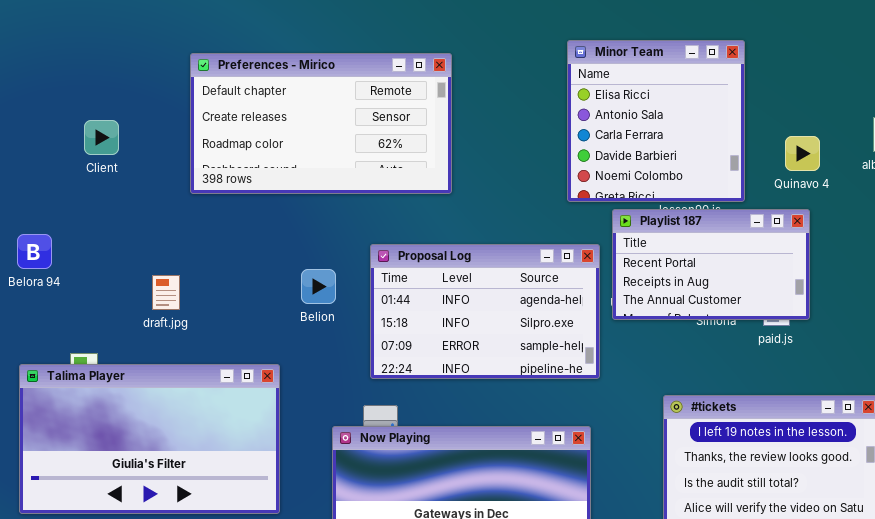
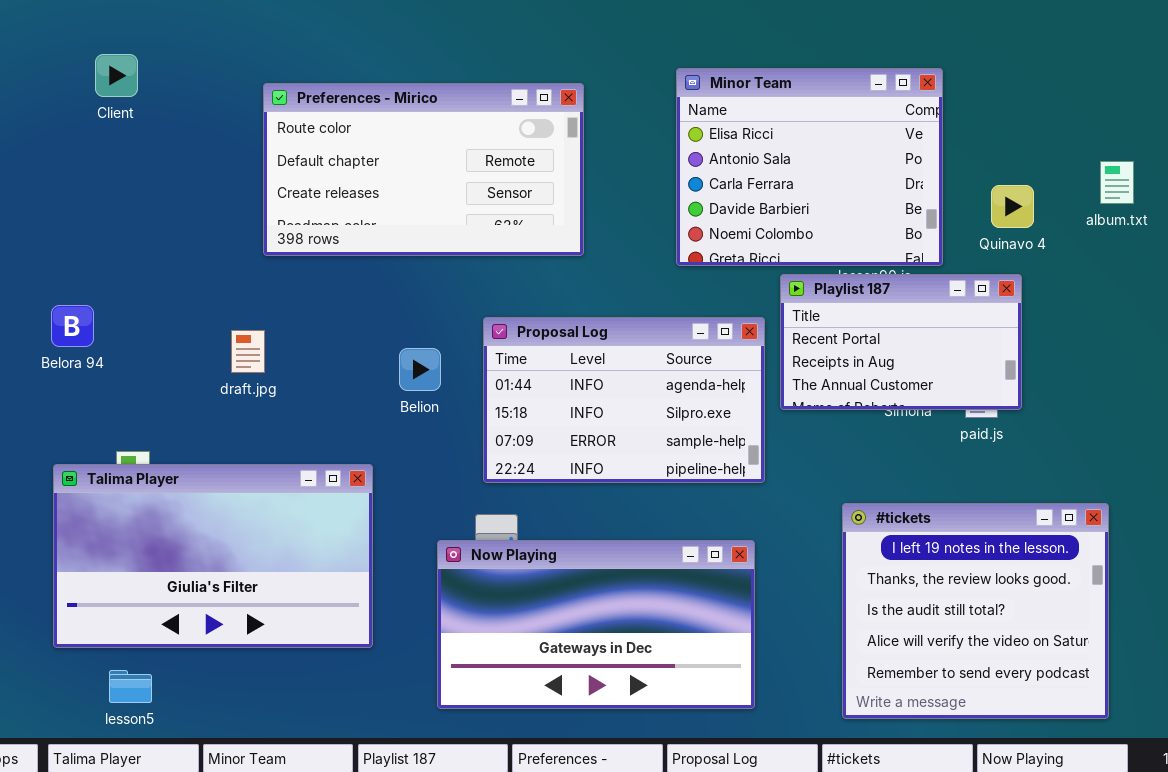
Minor Team: [567,40,745,202] -> [676,68,943,266], resized
Preferences - Mirico: [190,53,452,194] -> [263,83,584,256], scrolled up 1 row
Client: [84,120,119,155] -> [95,54,138,97], moved
draft.jpg: [152,275,180,310] -> [231,330,265,373], moved

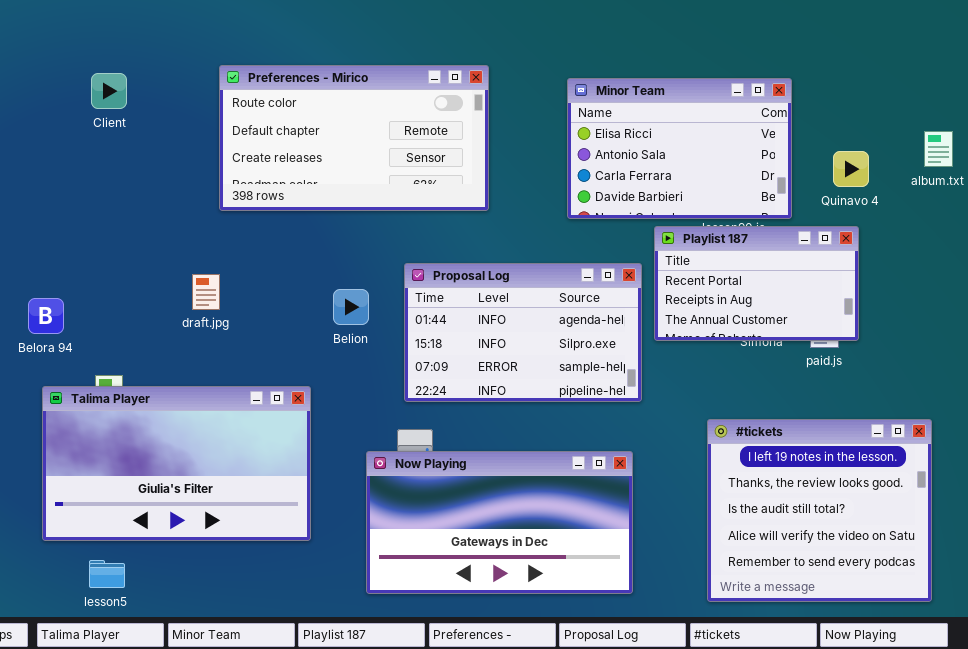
Client: [95,54,138,97] -> [91,73,127,109], moved
Minor Team: [676,68,943,266] -> [567,78,792,219], resized
Belora 94: [51,305,94,347] -> [28,298,64,334], moved

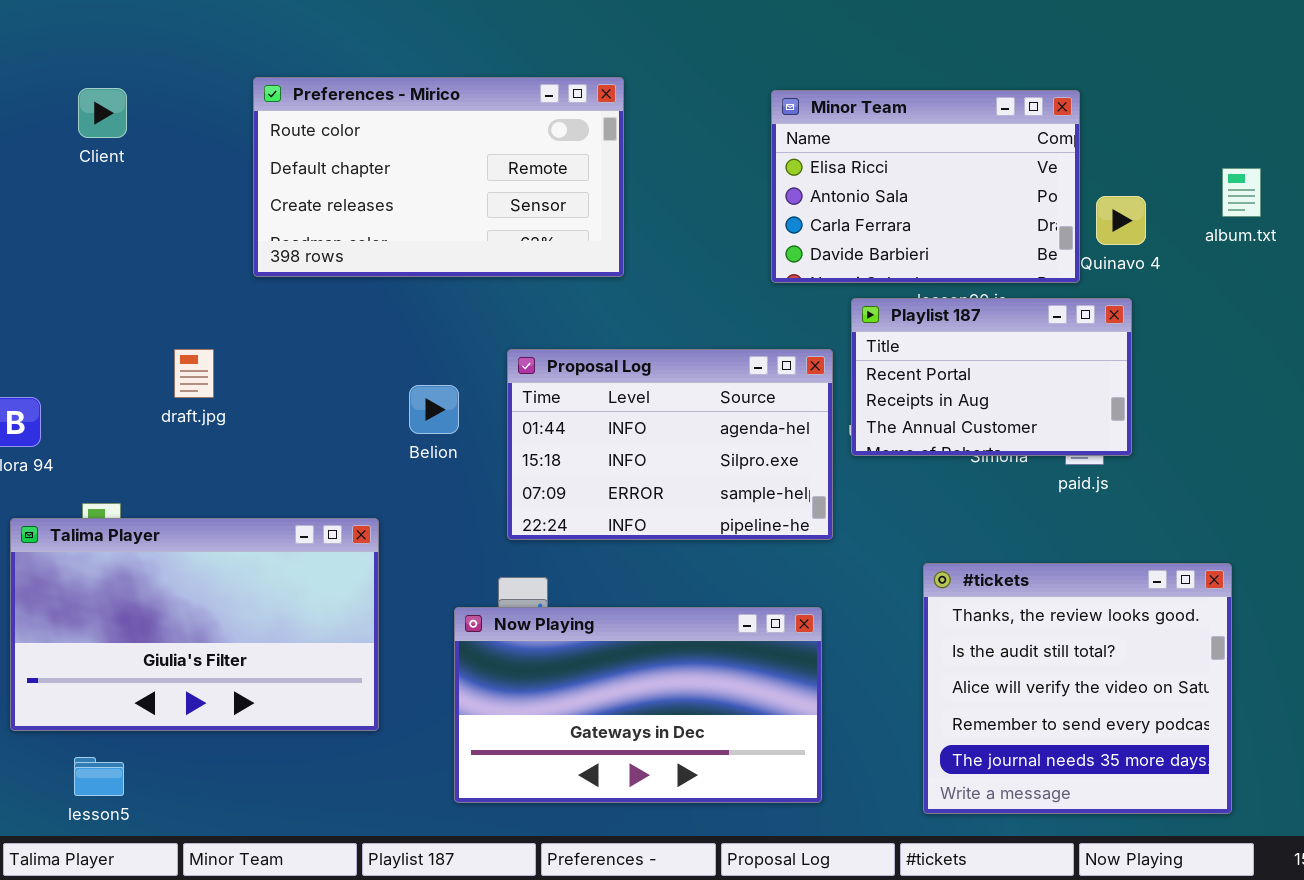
Minor Team: [567,78,792,219] -> [771,90,1080,283], moved
draft.jpg: [192,274,220,310] -> [174,349,214,398], moved
#tickets: [707,419,932,602] -> [923,563,1232,814], scrolled down 1 row

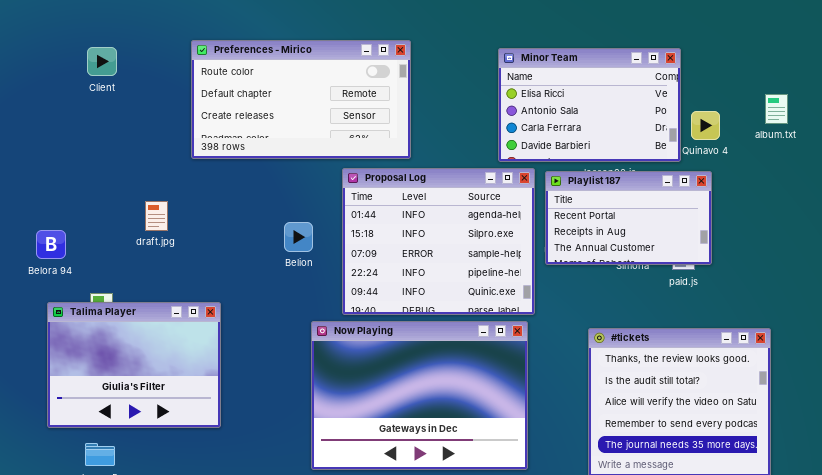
Proposal Log: [507,349,833,540] -> [342,168,535,315], resized
Talima Player: [10,518,379,731] -> [47,302,221,428], resized
Now Playing: [454,607,822,803] -> [311,321,528,470], resized

